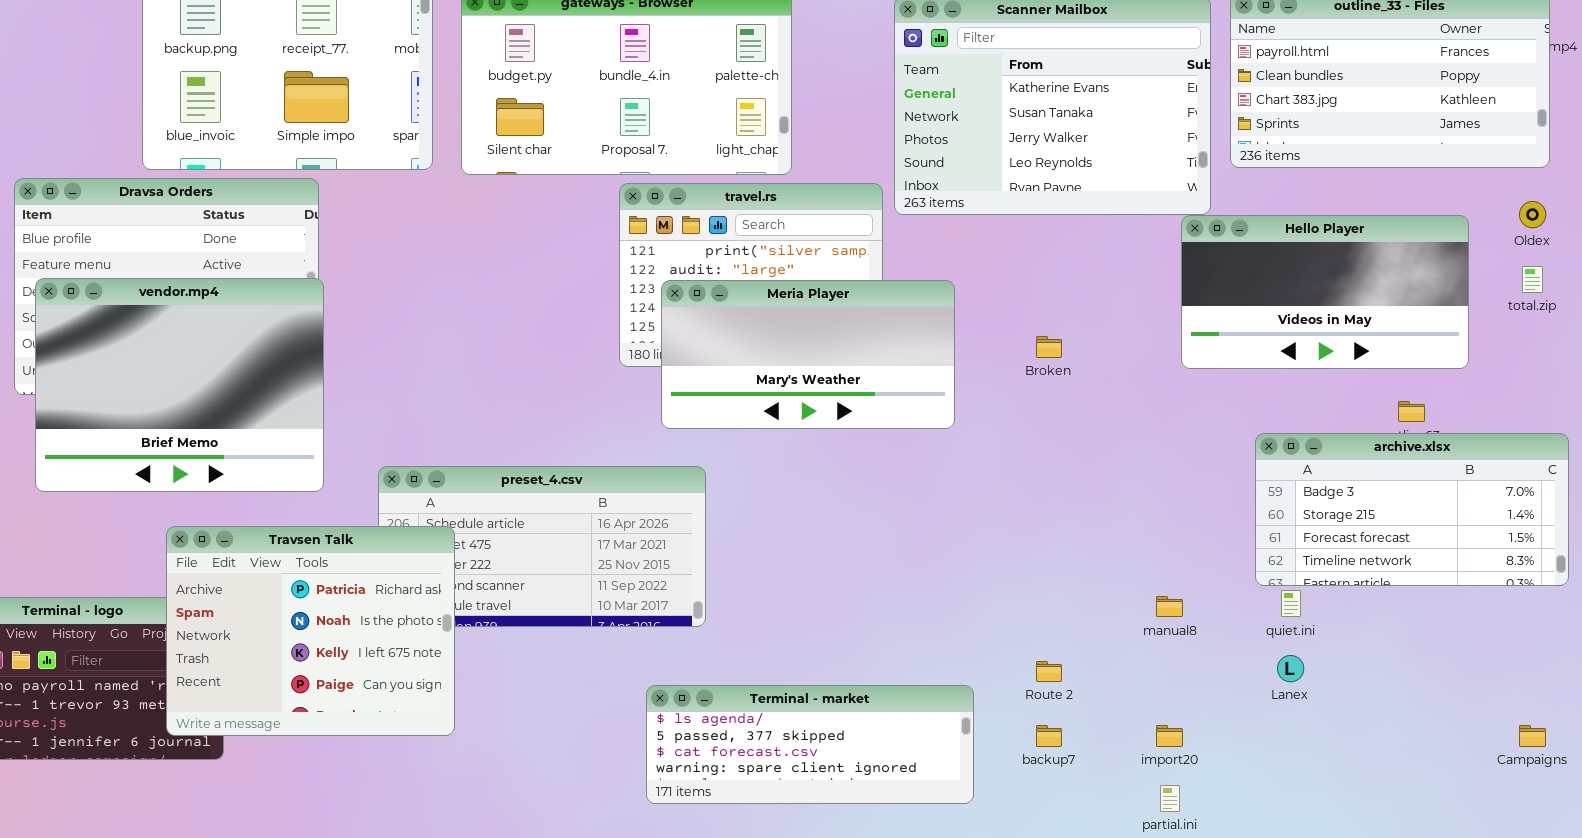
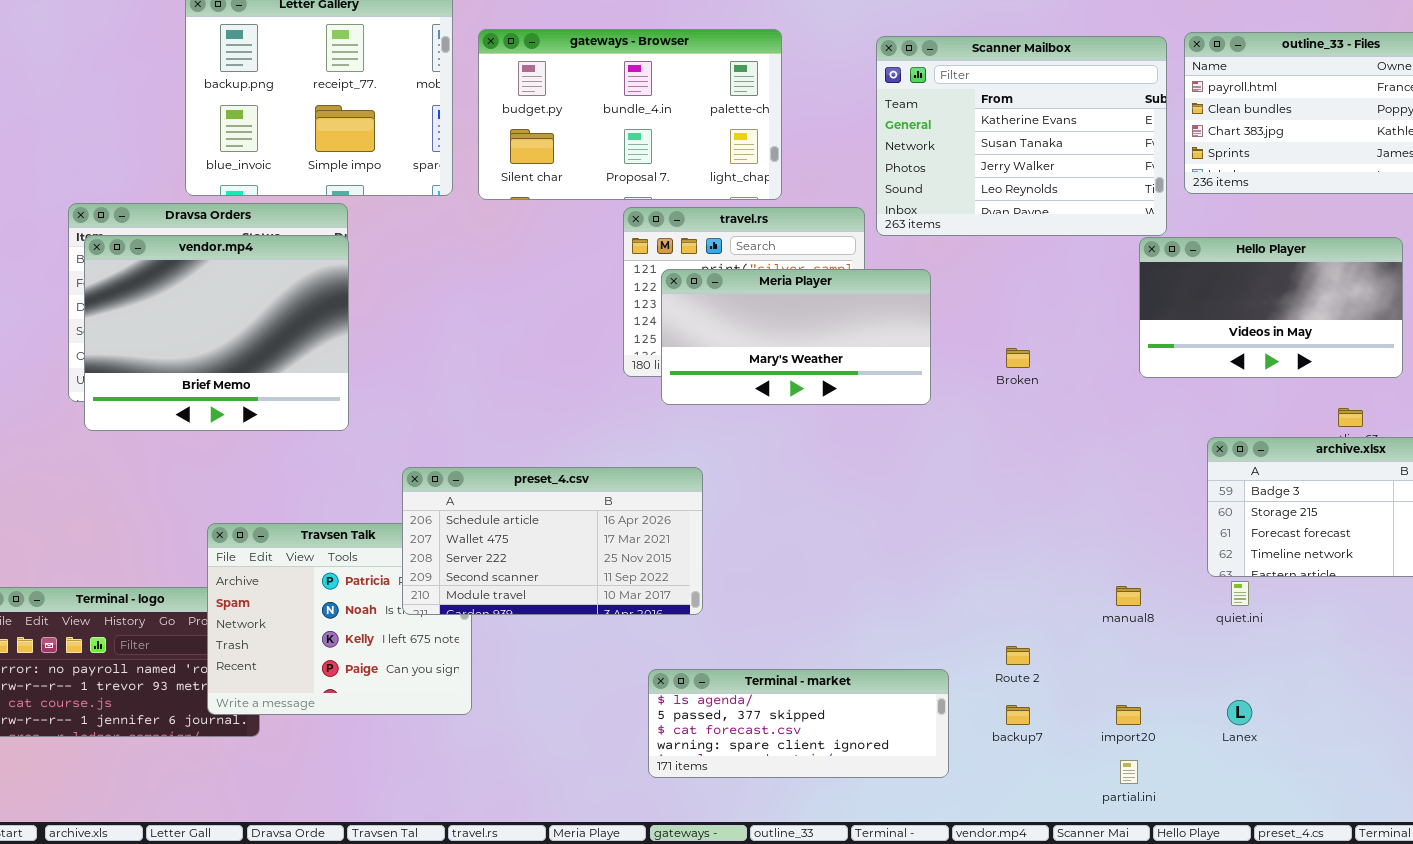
vendor.mp4: [35,278,324,492] -> [84,235,349,431], moved
Meria Player: [661,280,955,429] -> [661,269,931,405], moved
preset_4.csv: [378,466,706,627] -> [402,467,703,615], raised
Lanex: [1277,655,1304,682] -> [1227,700,1252,725], moved

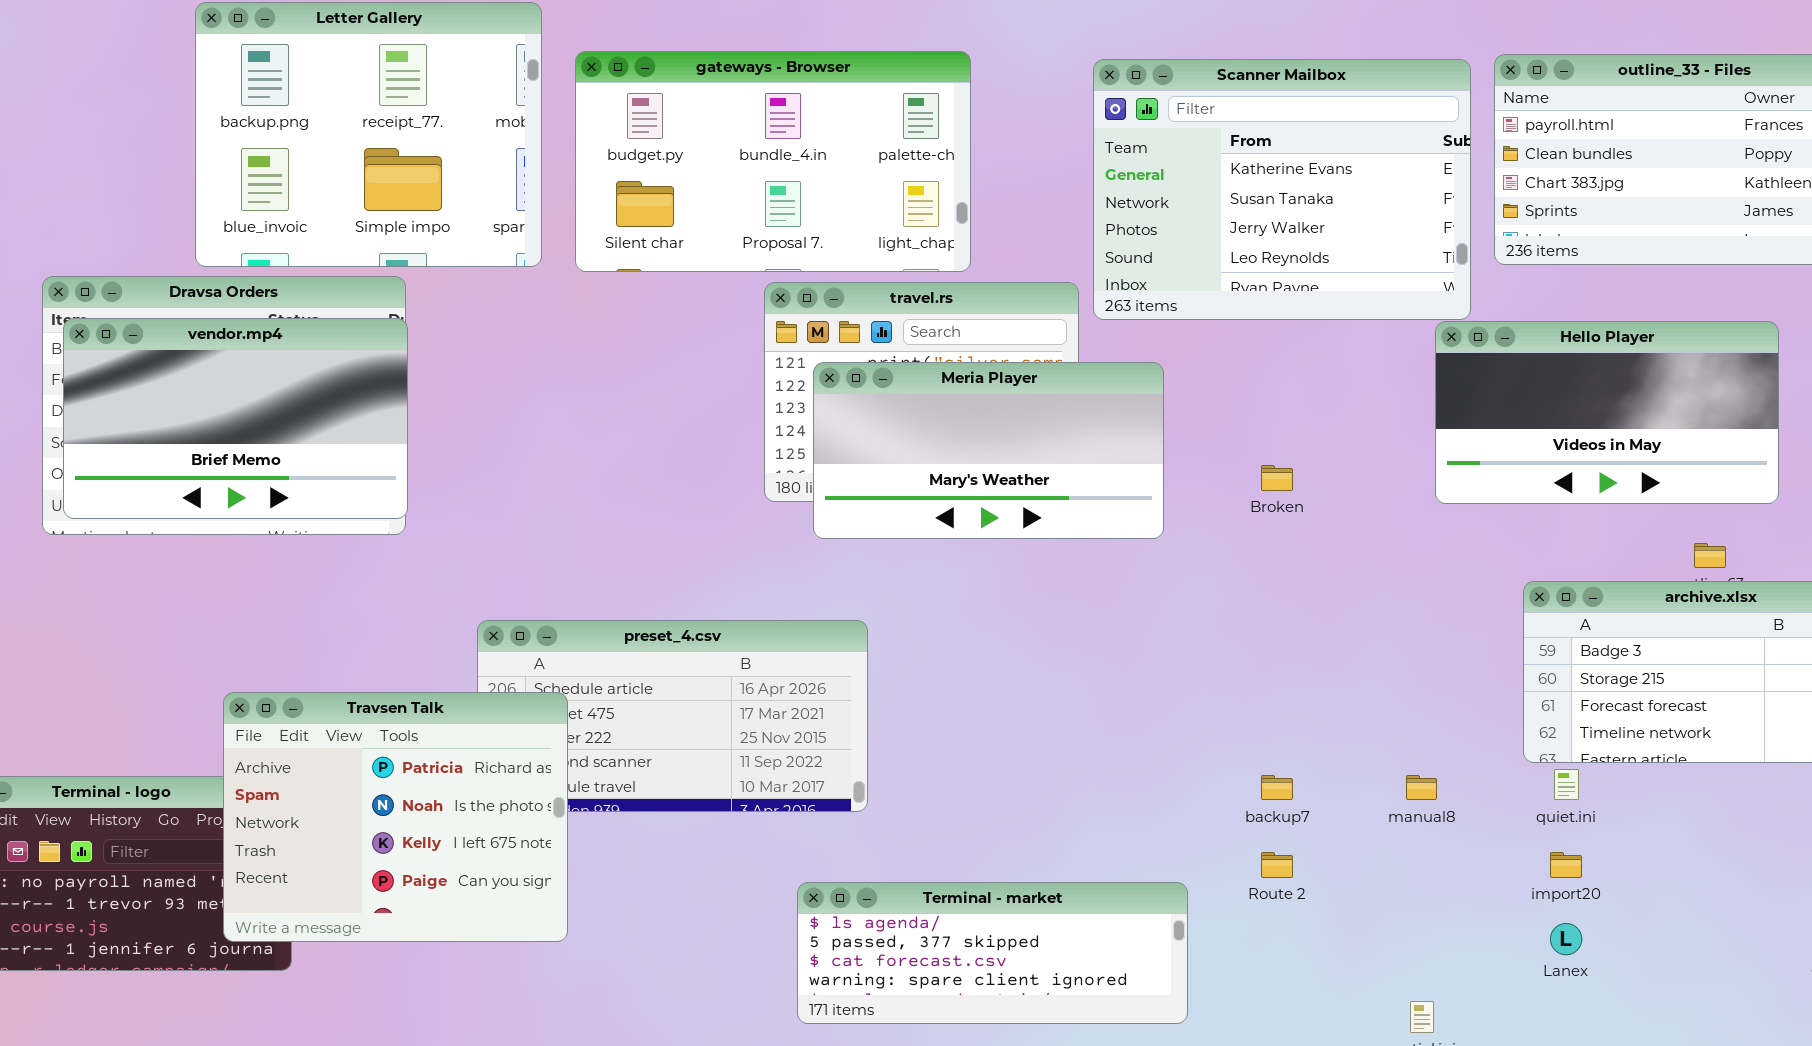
vendor.mp4: [84,235,349,431] -> [63,318,408,519], resized
Travsen Talk: [207,523,472,715] -> [223,692,568,942], raised
backup7: [1006,705,1030,725] -> [1261,775,1293,800], moved
import20: [1116,705,1141,725] -> [1550,852,1582,878], moved

